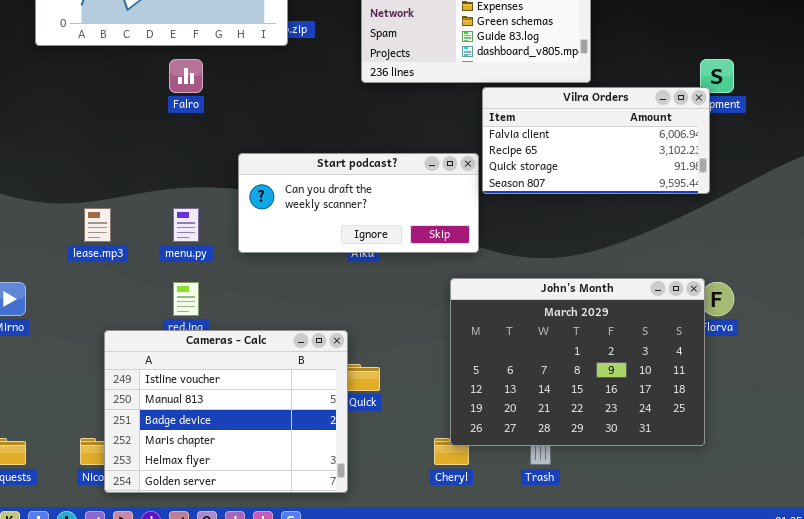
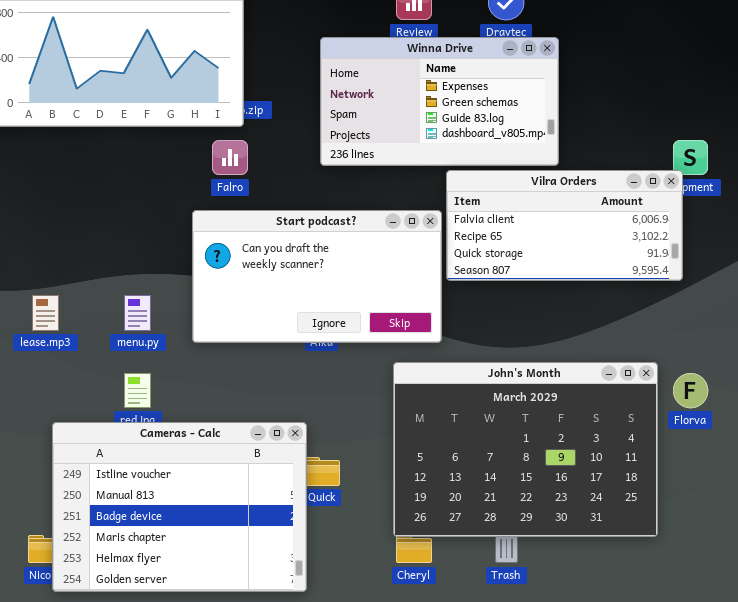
Falro: [169,59,203,93] -> [212,140,248,175], moved
Start podcast?: [238,153,479,253] -> [192,210,442,343], resized
John's Month: [450,278,705,446] -> [393,362,658,537], moved

